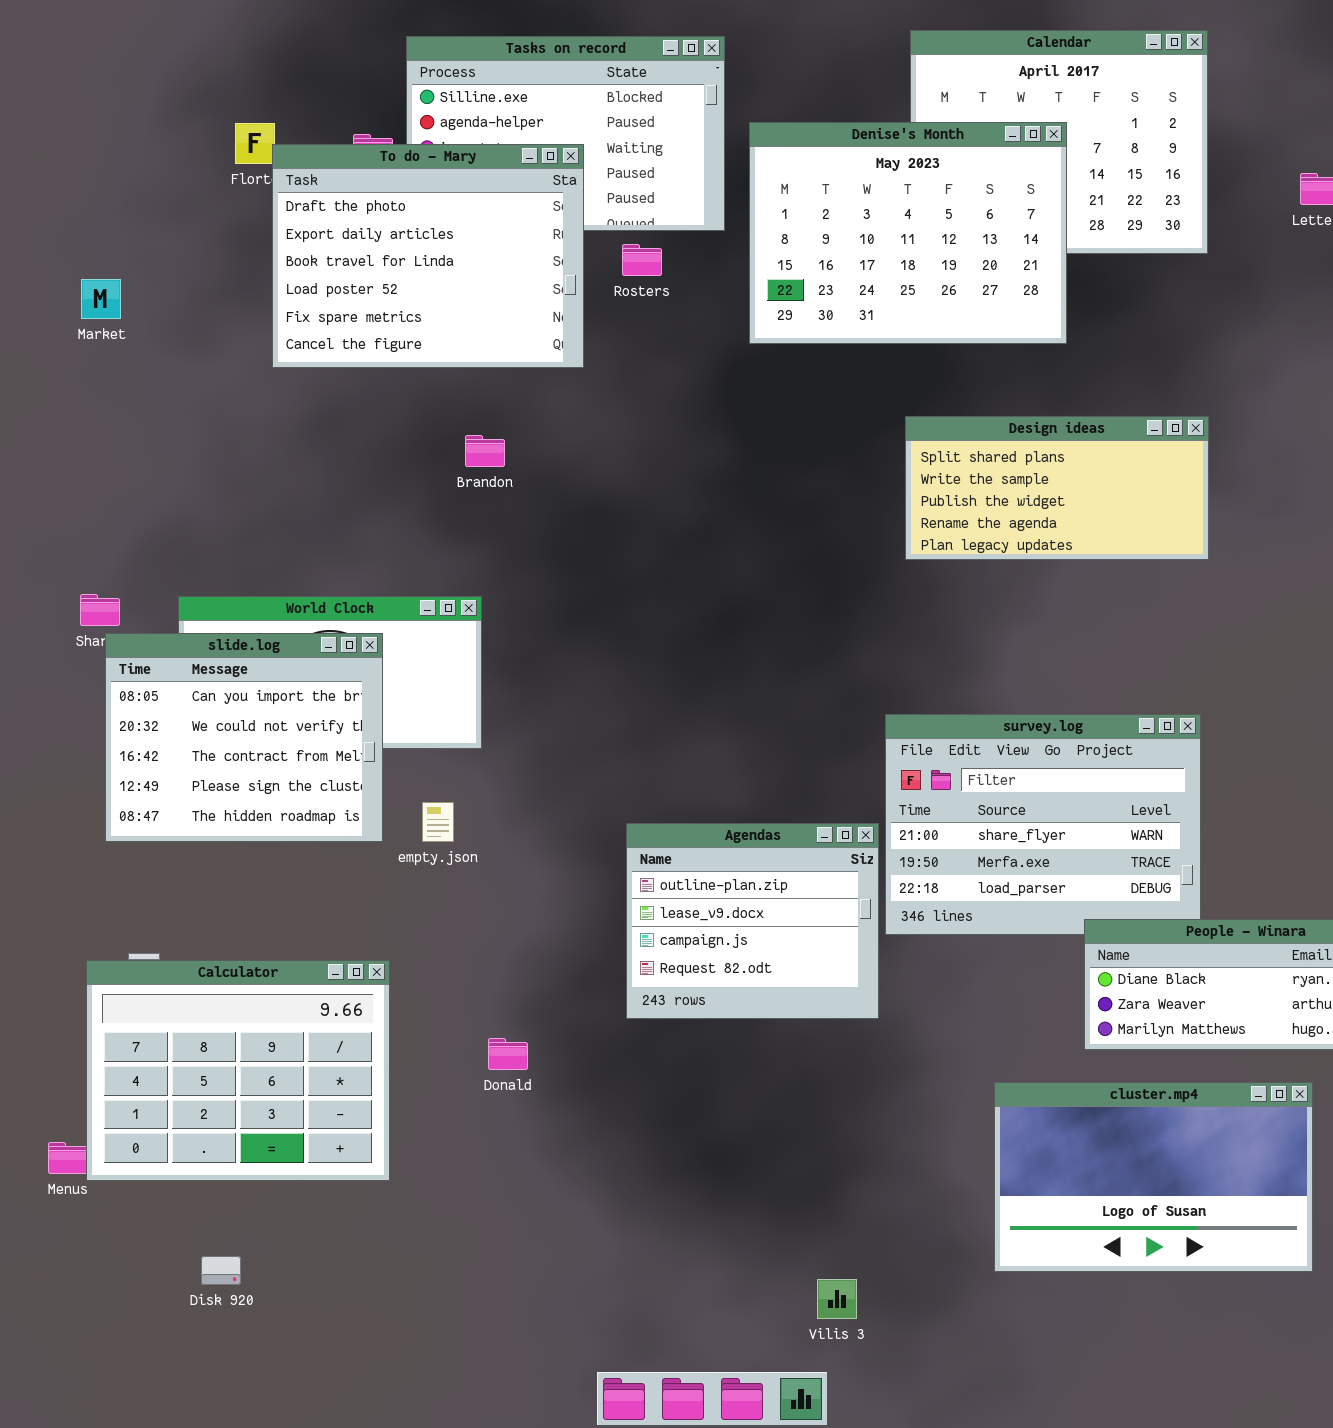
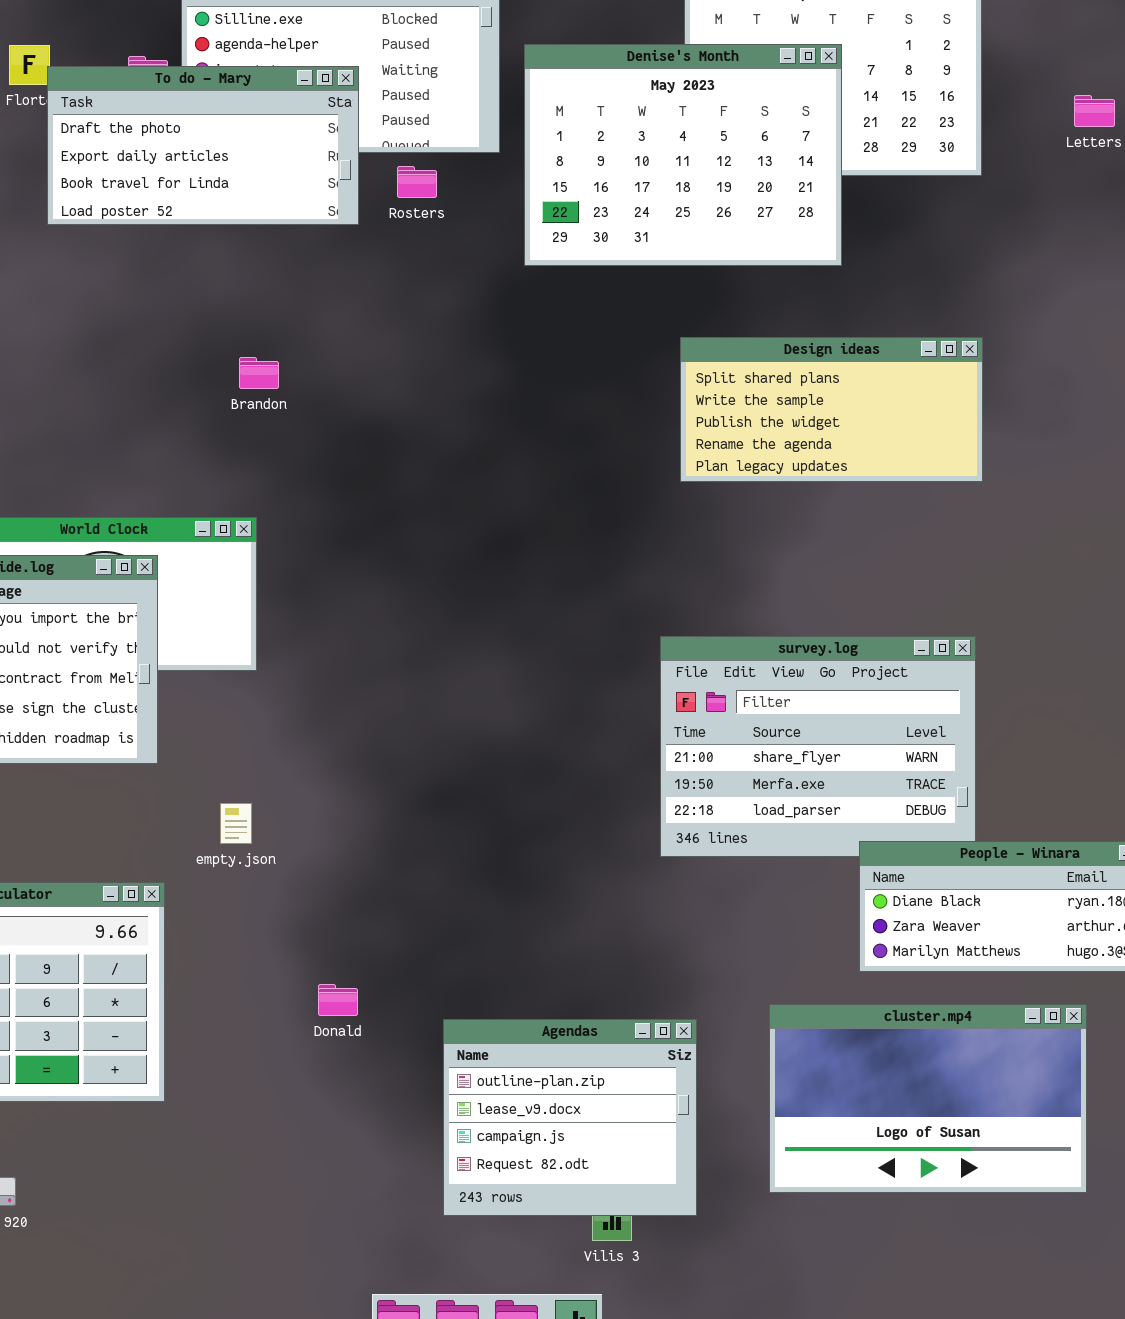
To do - Mary: [272,144,584,368] -> [47,66,359,225], resized
empty.json: [422,802,454,842] -> [220,803,252,844], moved
Agendas: [626,823,879,1019] -> [443,1019,697,1216], moved
Donald: [488,1038,528,1070] -> [318,984,358,1016], moved

